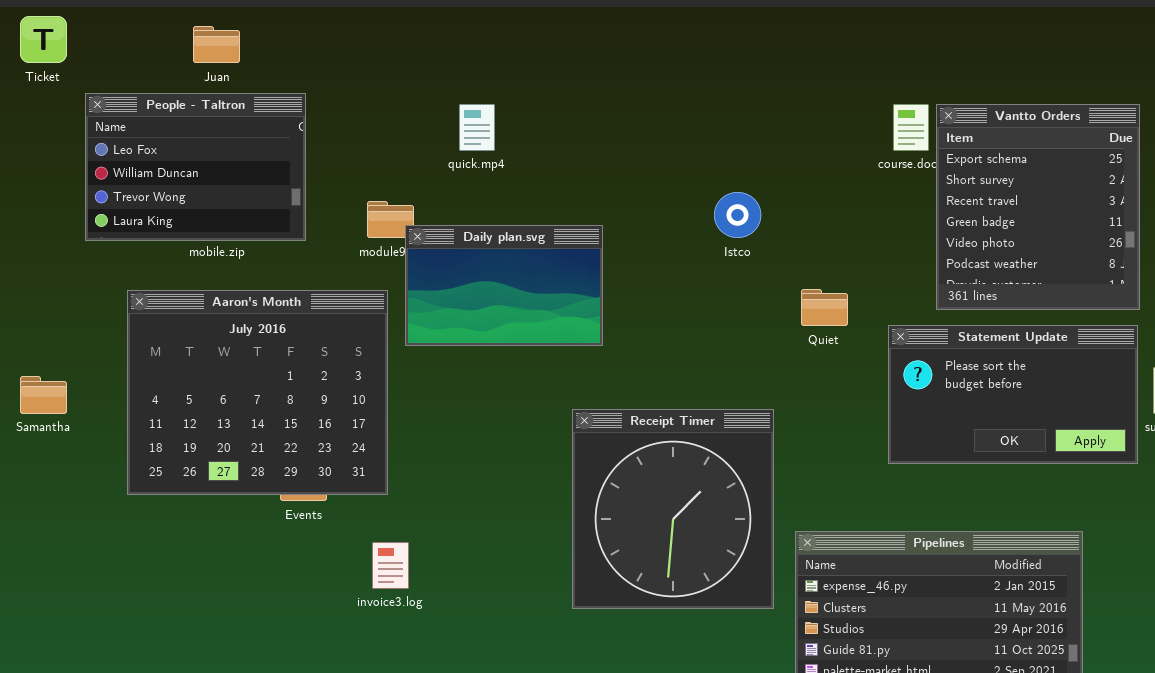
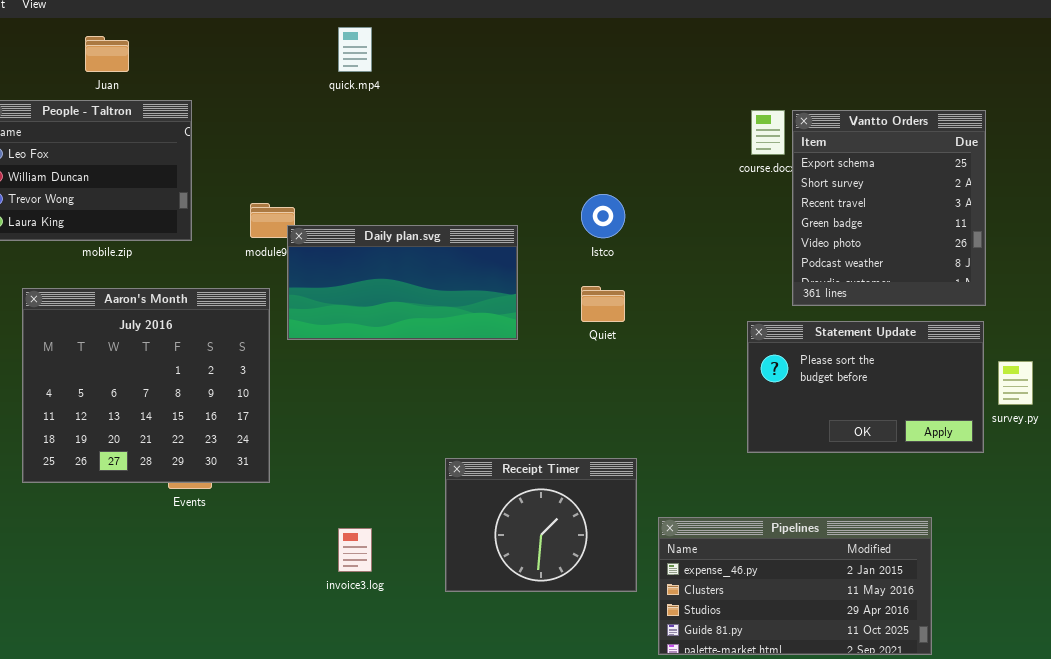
quick.mp4: [459,104,495,151] -> [338,27,372,72], moved
Daily plan.svg: [405,225,603,346] -> [287,225,518,340], resized
Quiet: [801,289,848,326] -> [581,286,625,322], moved
Receipt Timer: [572,409,774,609] -> [445,458,637,592], resized
invoice3.log: [372,542,409,589] -> [338,528,372,572], moved

